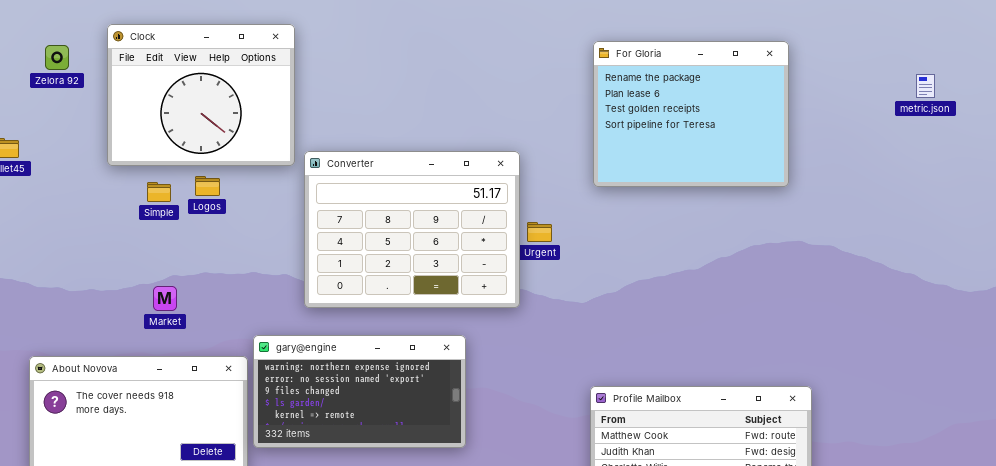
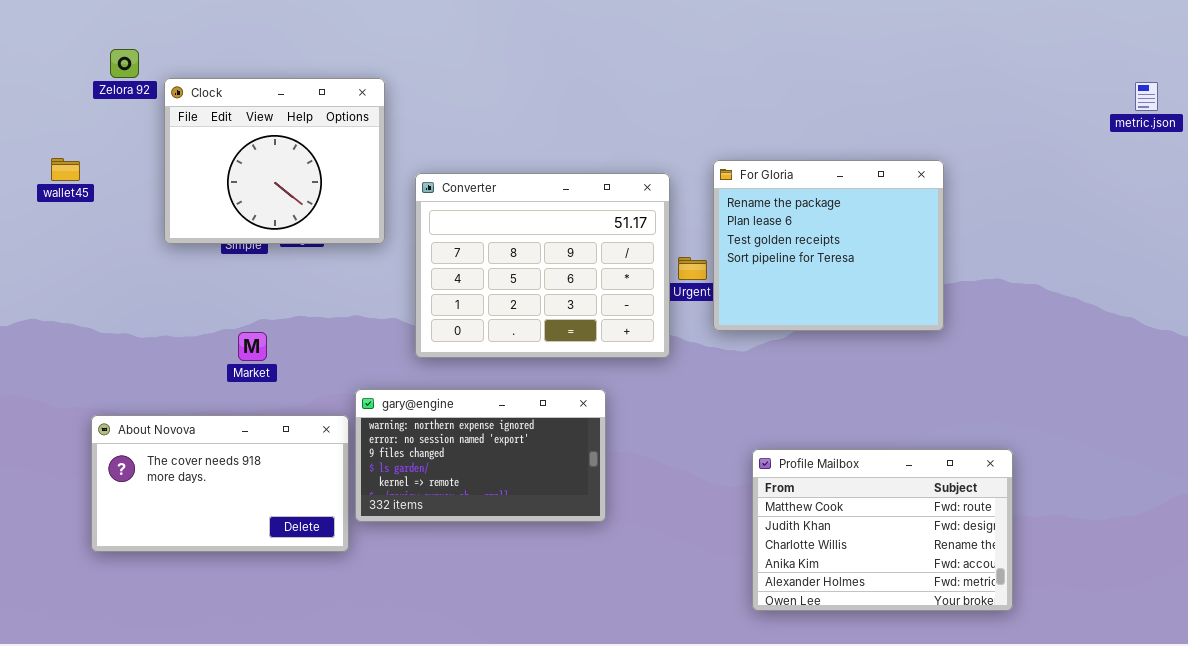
Clock: [107,24,295,166] -> [164,78,385,244], moved
For Gloria: [593,41,789,187] -> [713,160,944,331], moved

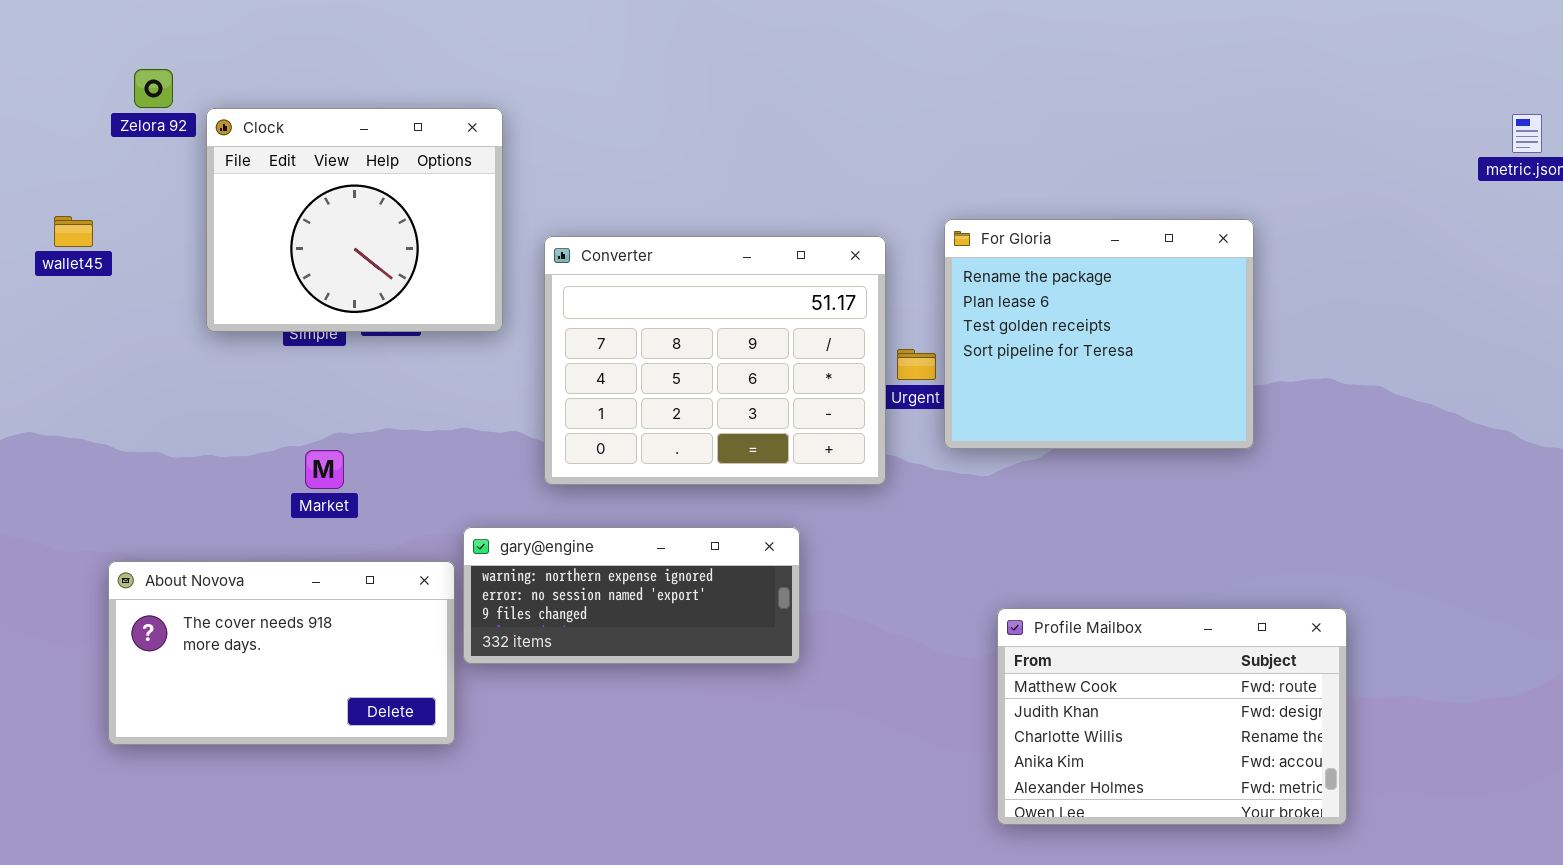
gary@engine: [355,389,606,522] -> [463,527,800,664], resized

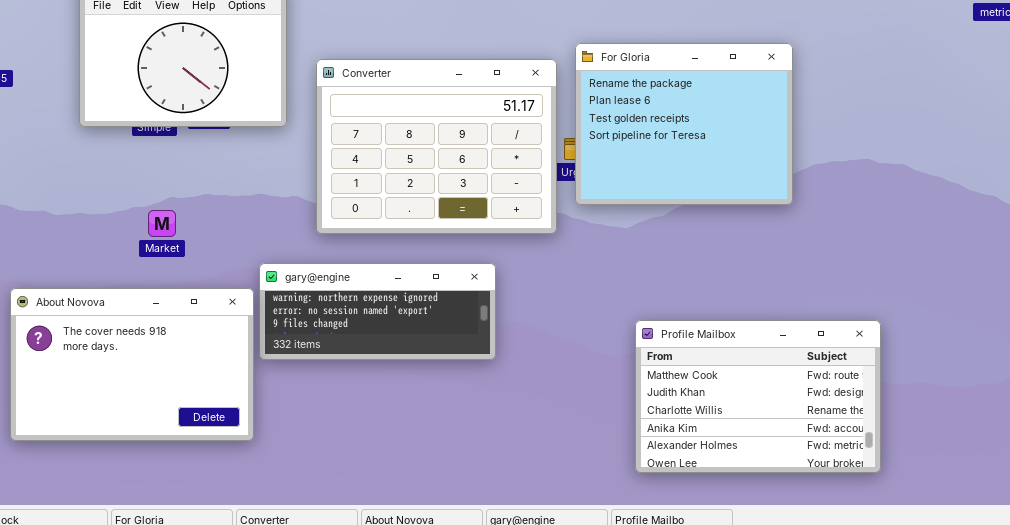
For Gloria: [944,219,1254,449] -> [575,43,793,205], moved
About Novova: [108,561,455,745] -> [10,288,254,441], resized

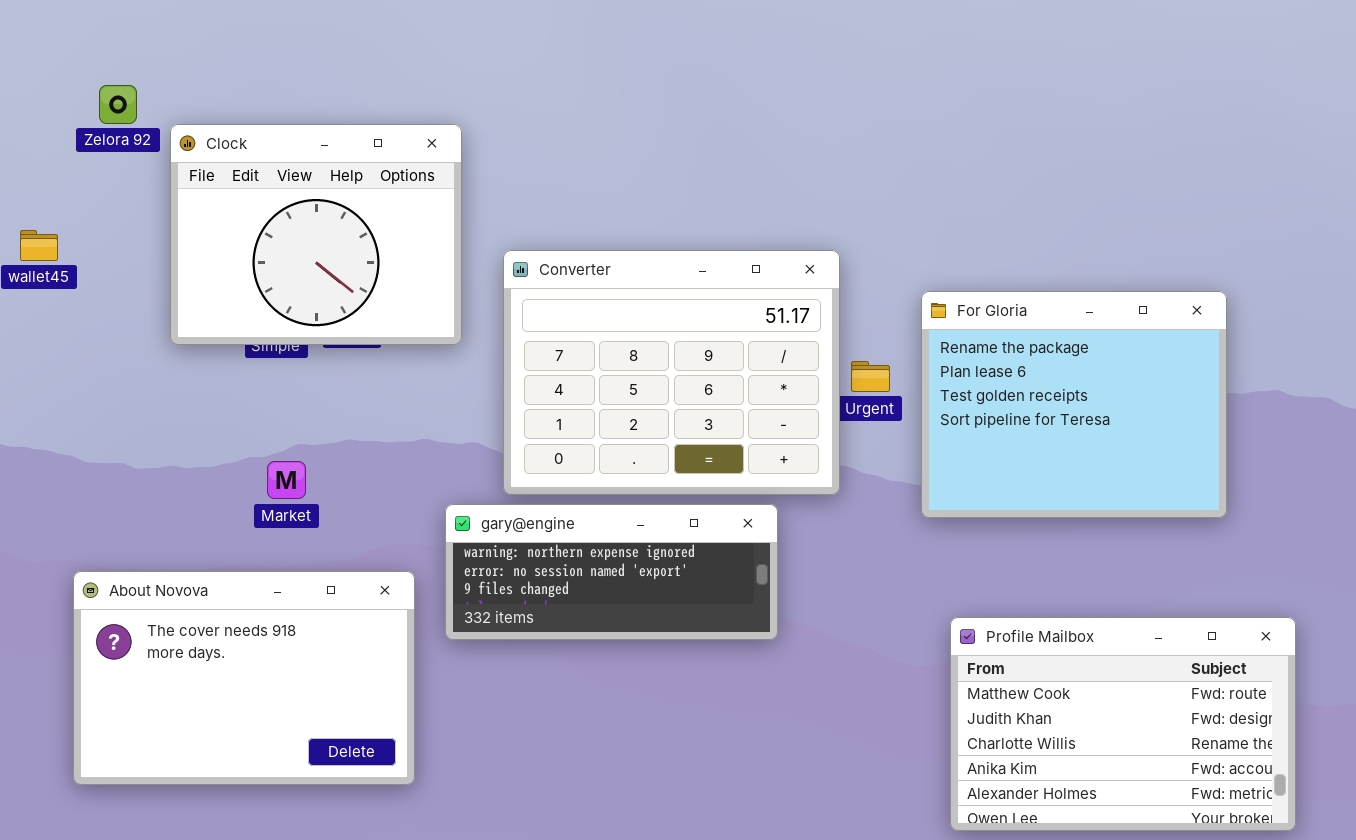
For Gloria: [575,43,793,205] -> [921,291,1227,518], moved
gary@engine: [259,263,496,360] -> [445,504,778,640], moved

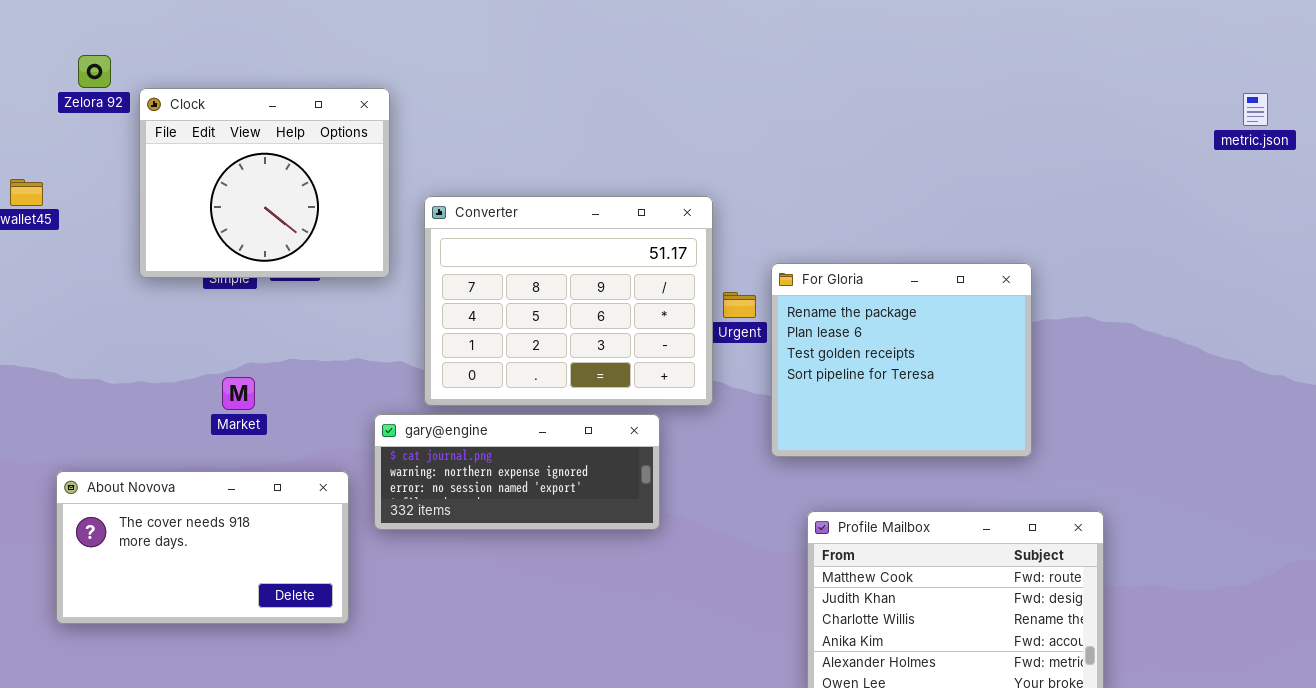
For Gloria: [921,291,1227,518] -> [771,263,1032,457], moved
gary@engine: [445,504,778,640] -> [374,414,660,530], scrolled up 1 row
About Novova: [73,571,415,785] -> [56,471,349,624], resized

